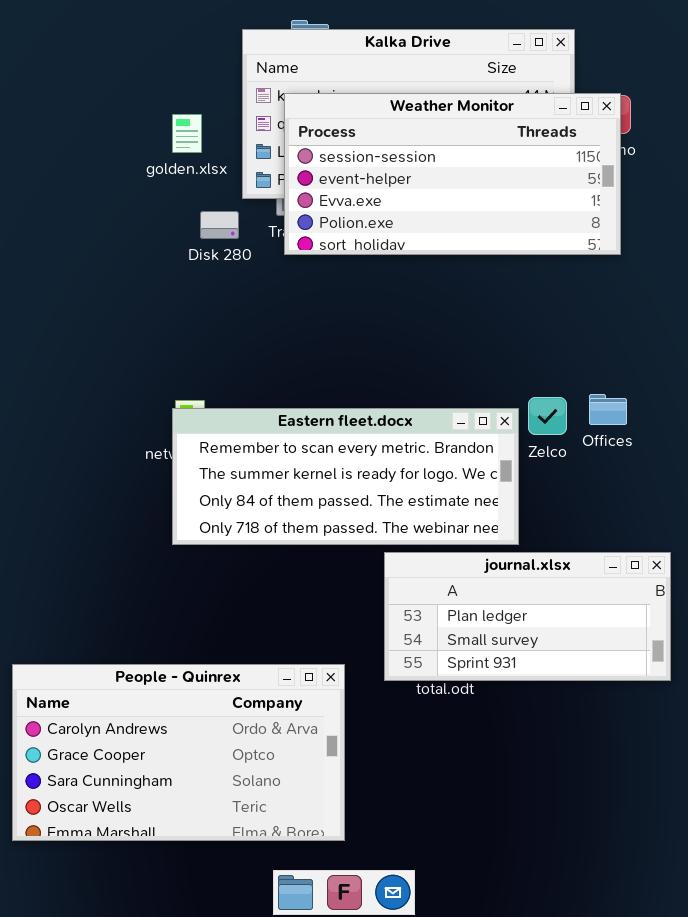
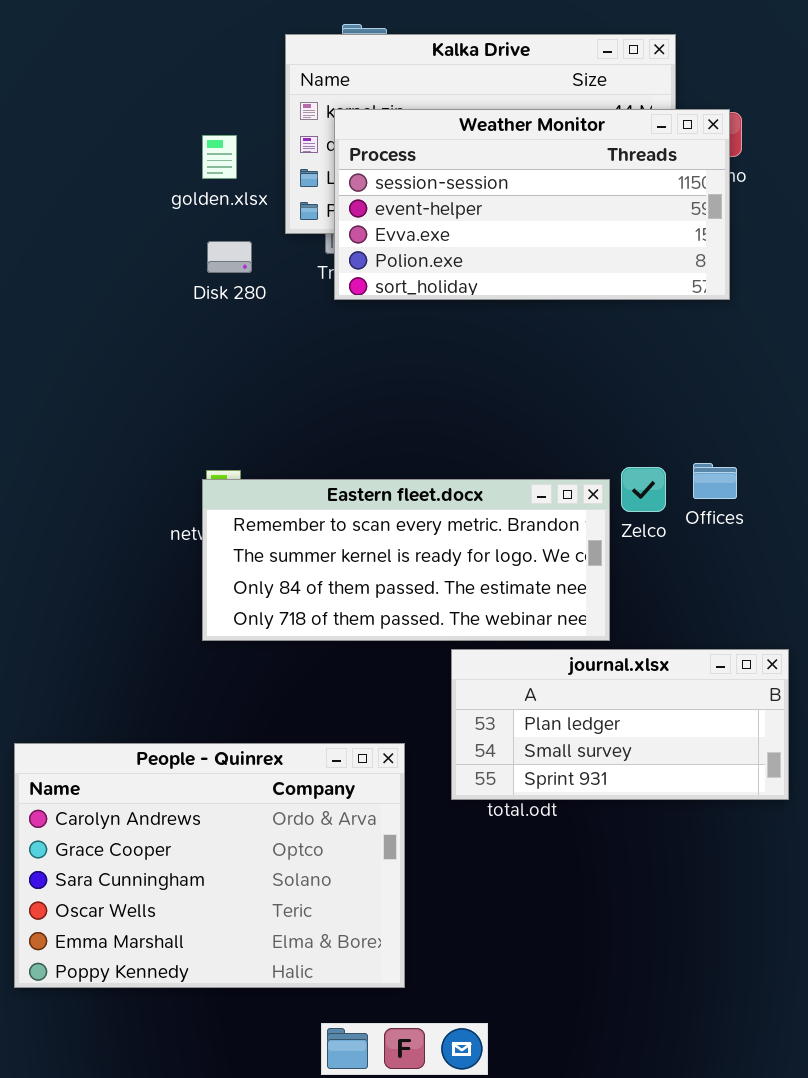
Disk 280: [200,211,239,239] -> [207,241,252,273], moved
People - Quinrex: [12,664,345,841] -> [14,743,405,988], resized

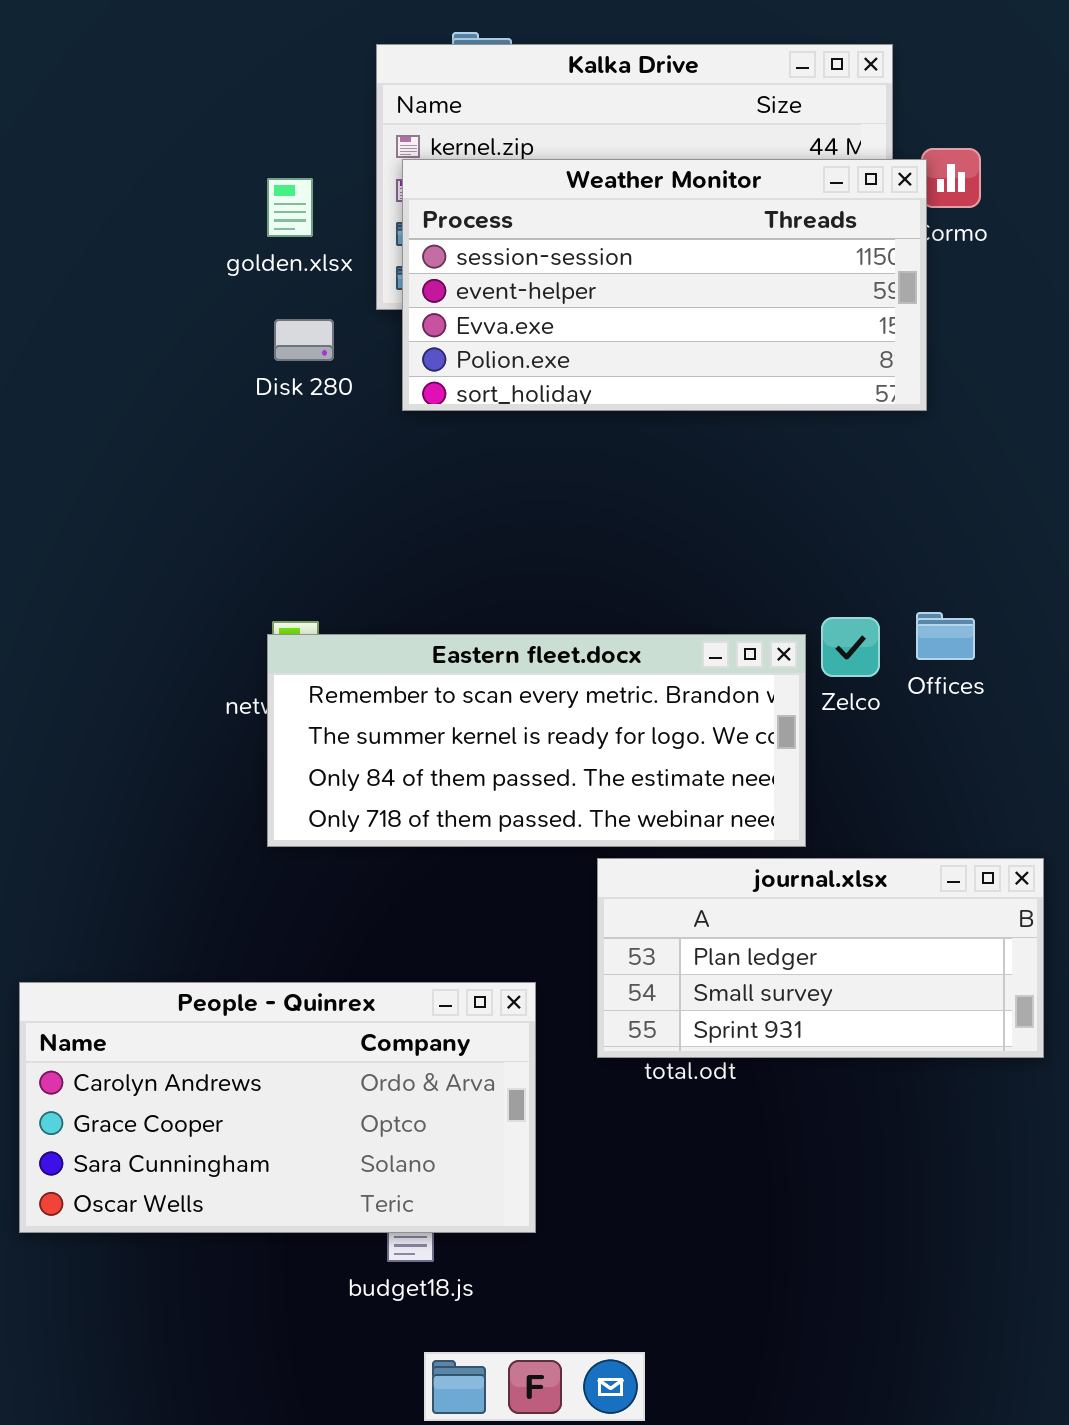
Weather Monitor: [334,109,730,300] -> [402,159,927,411], moved
People - Quinrex: [14,743,405,988] -> [19,982,536,1233], resized

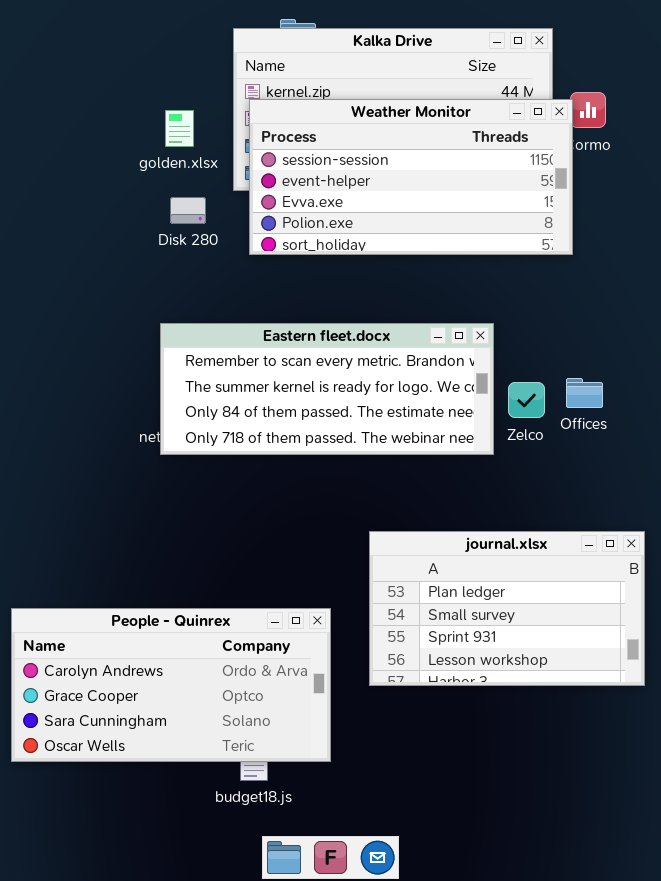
Eastern fleet.docx: [267,634,806,847] -> [160,323,494,455], moved
journal.xlsx: [597,858,1044,1058] -> [369,531,645,686], resized

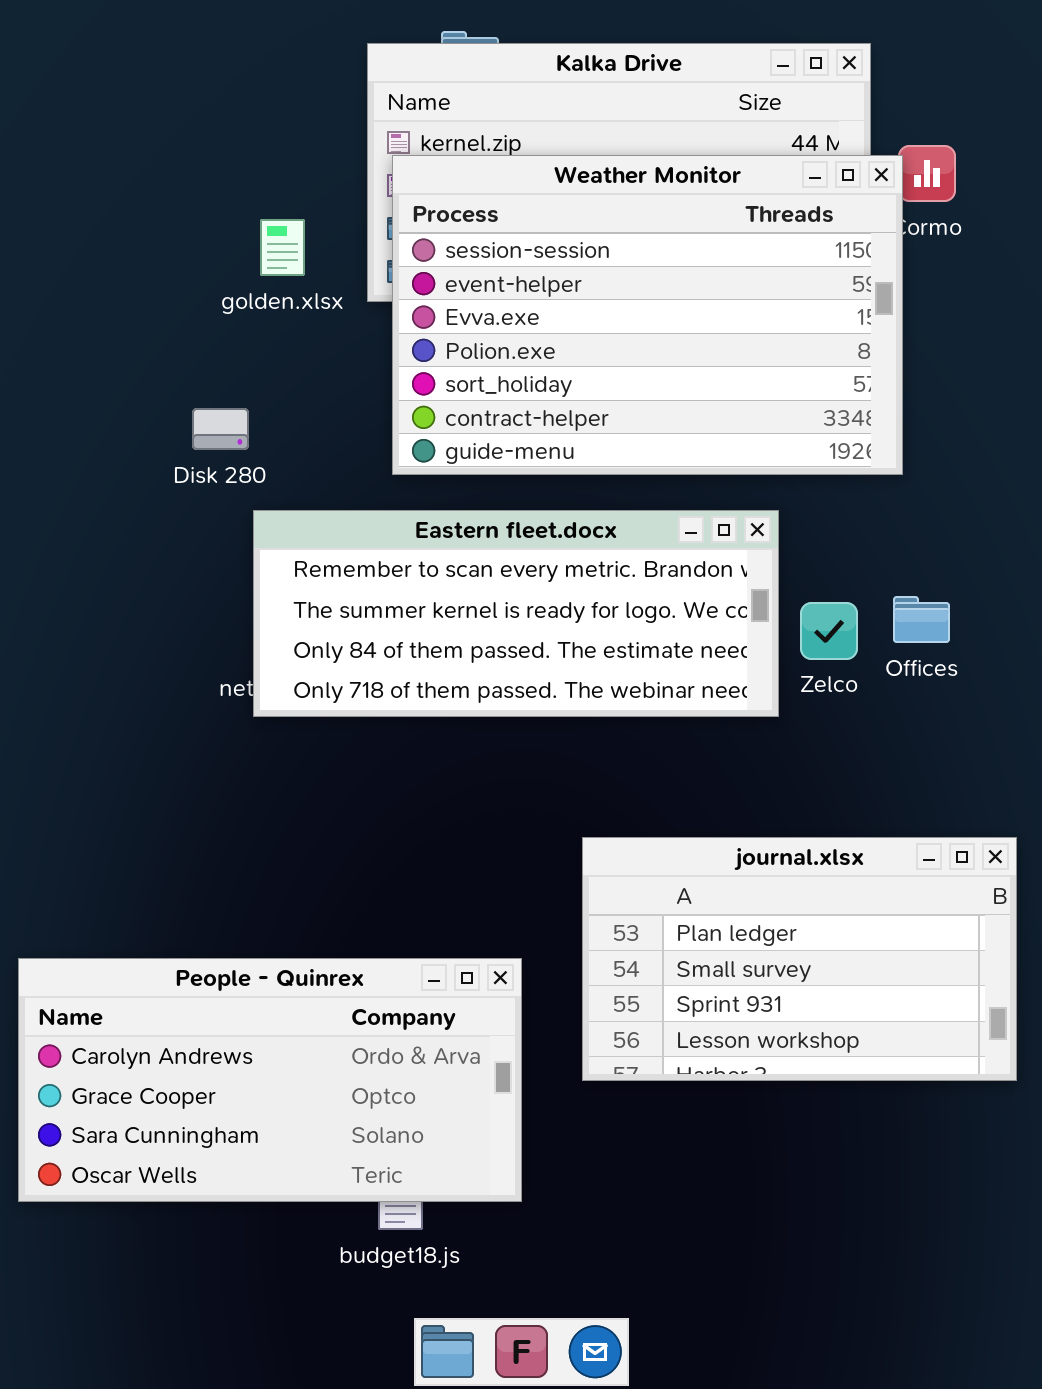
Weather Monitor: [249,99,573,255] -> [392,155,903,475], resized
golden.xlsx: [165,110,194,147] -> [260,219,305,276], moved
Disk 280: [170,197,206,224] -> [192,408,249,450], moved

